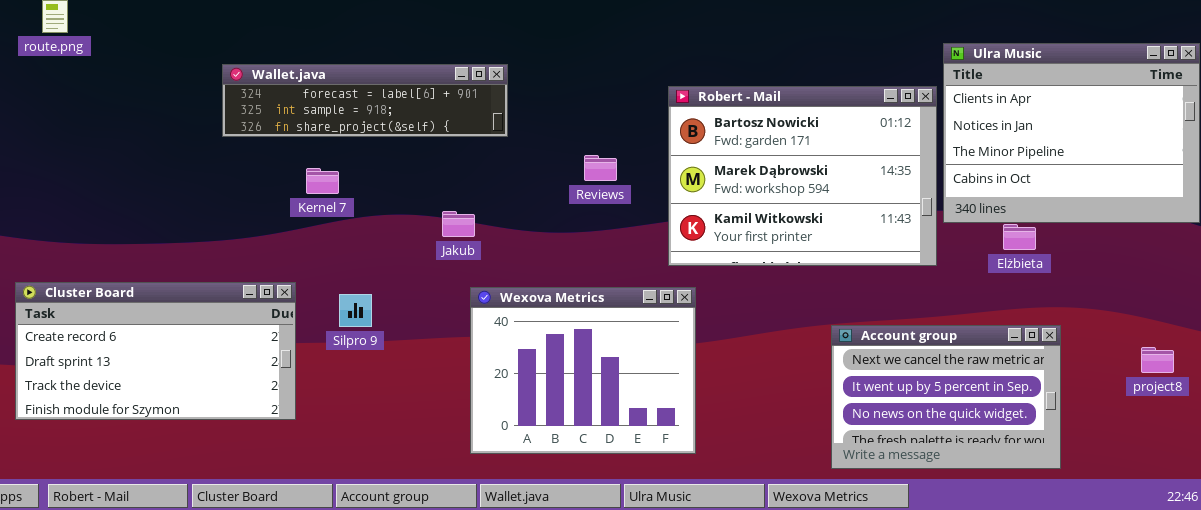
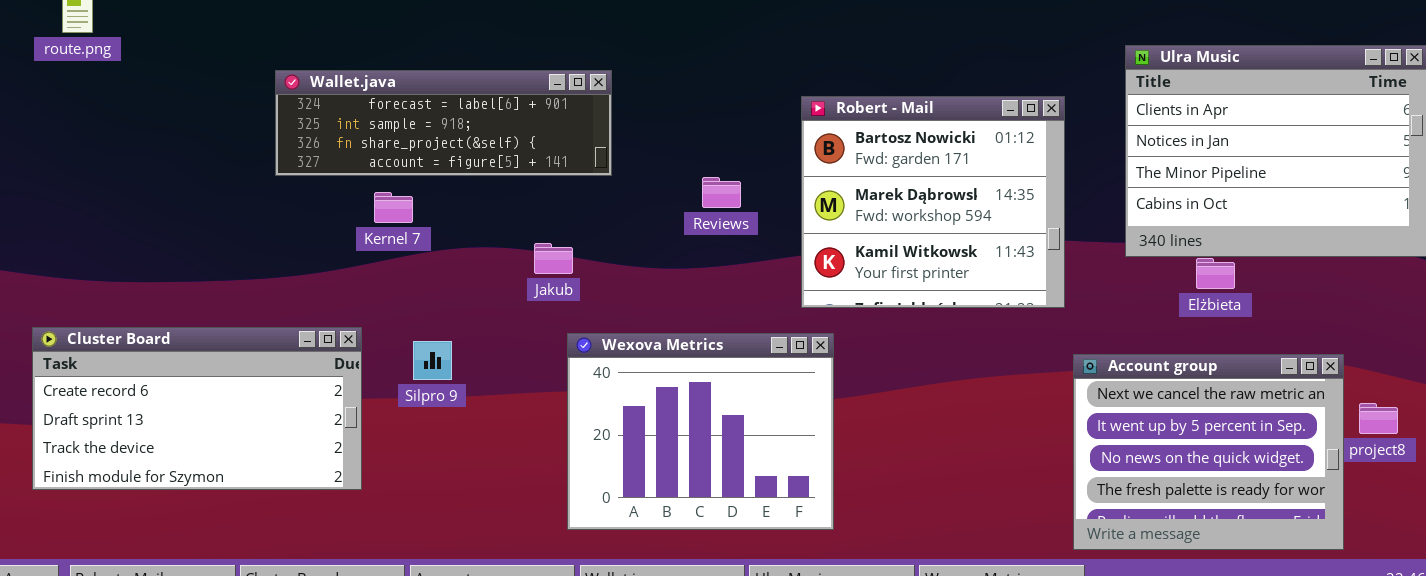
Wallet.java: [222,64,508,137] -> [275,70,612,176], resized
Robert - Mail: [668,86,937,266] -> [801,96,1065,308], resized
Account group: [831,325,1061,469] -> [1073,354,1344,550], moved, resized

